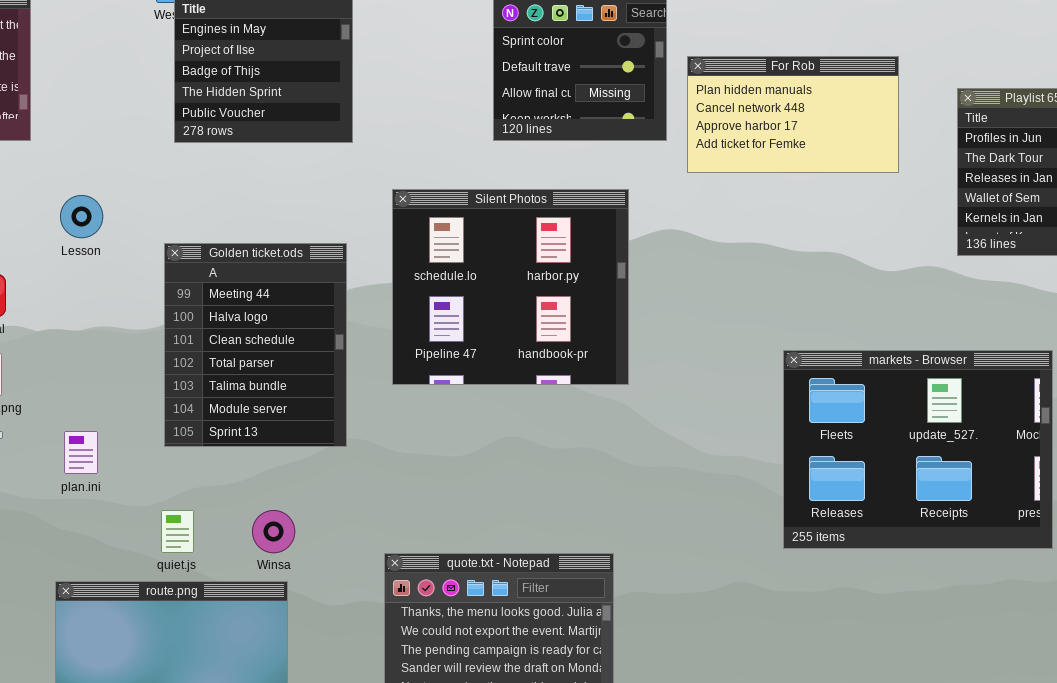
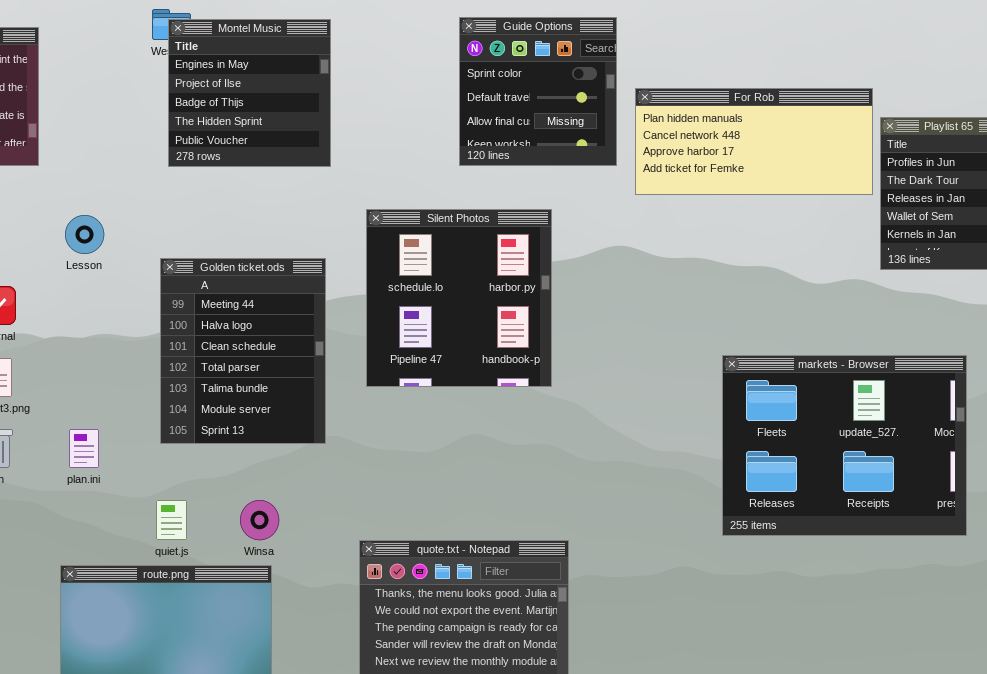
For Rob: [687,56,899,173] -> [635,88,873,195], resized
Silent Photos: [392,189,629,385] -> [366,209,552,387], resized

